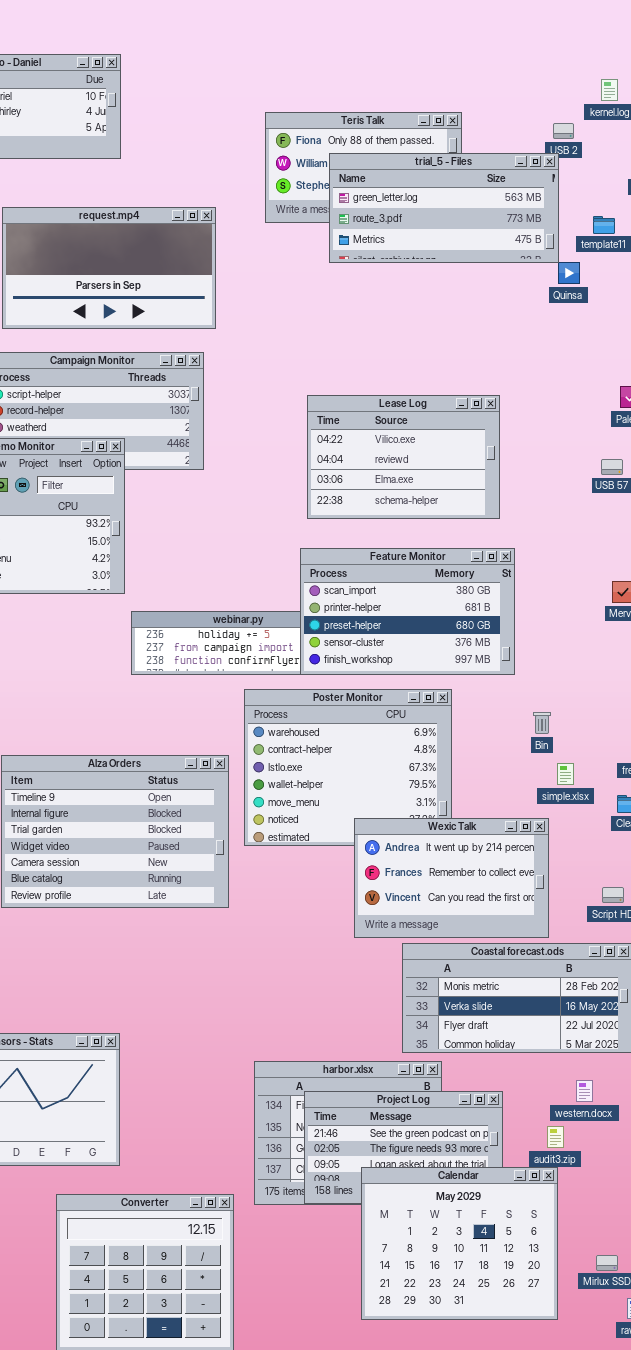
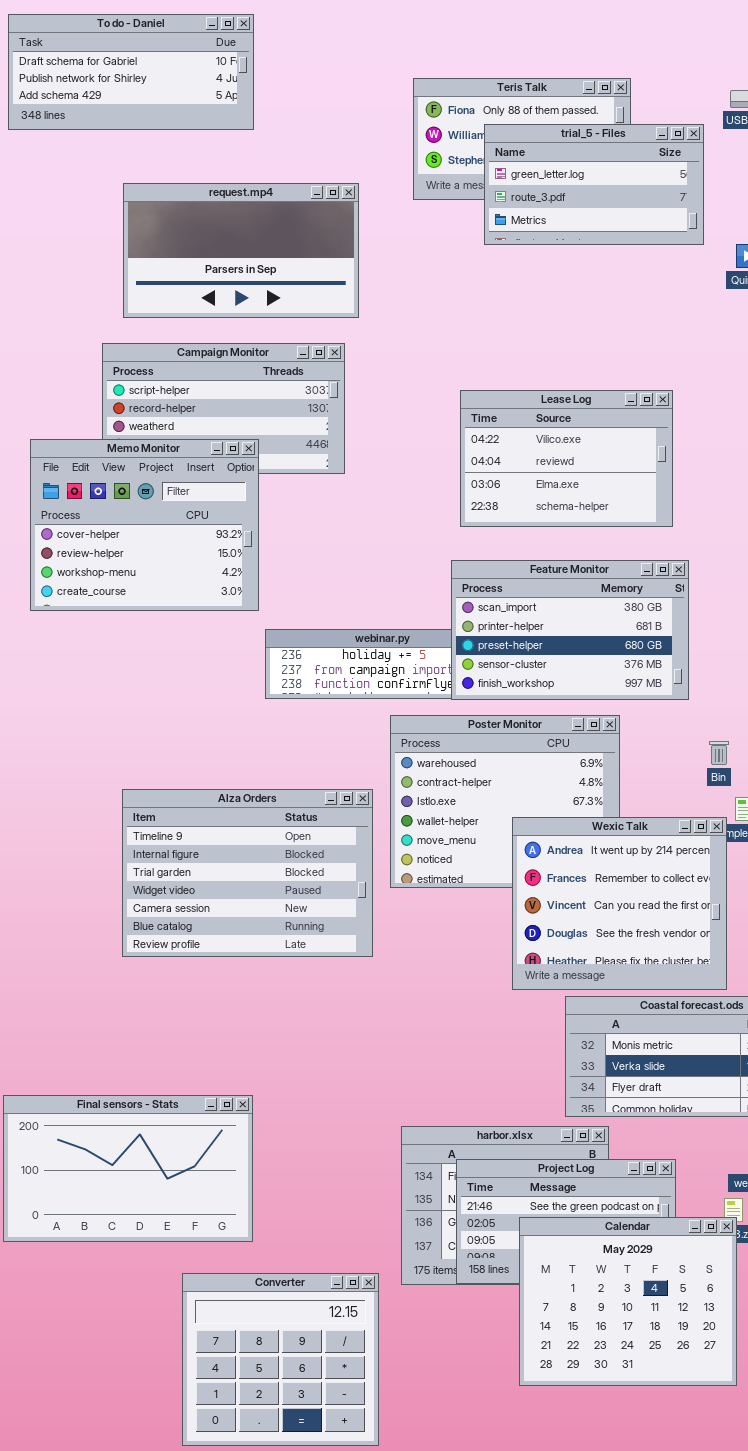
trial_5 - Files: [329,153,559,263] -> [484,124,704,245], resized
Wexic Talk: [354,818,549,938] -> [512,817,727,990], resized
Calendar: [361,1167,558,1320] -> [519,1217,737,1386], moved

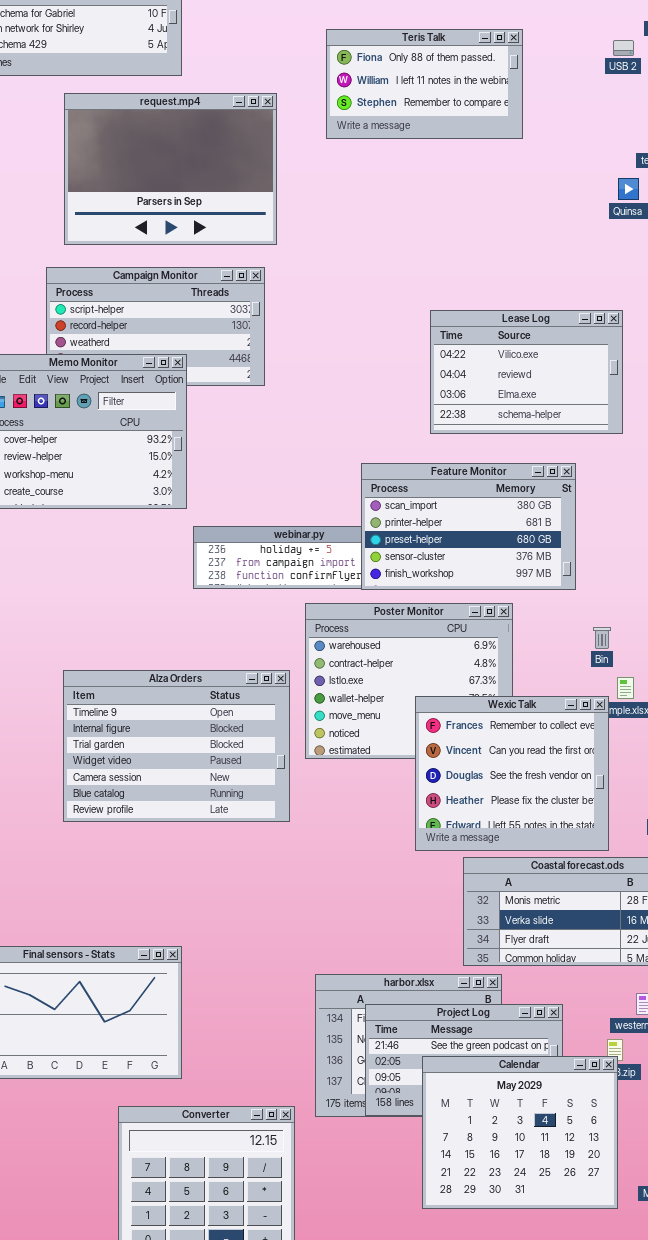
trial_5 - Files: [484,124,704,245] -> none, closed
request.mp4: [123,183,359,318] -> [64,93,277,245], resized
Lease Log: [460,390,673,527] -> [430,310,623,434], moved
Wexic Talk: [512,817,727,990] -> [415,696,609,851], scrolled down 1 row

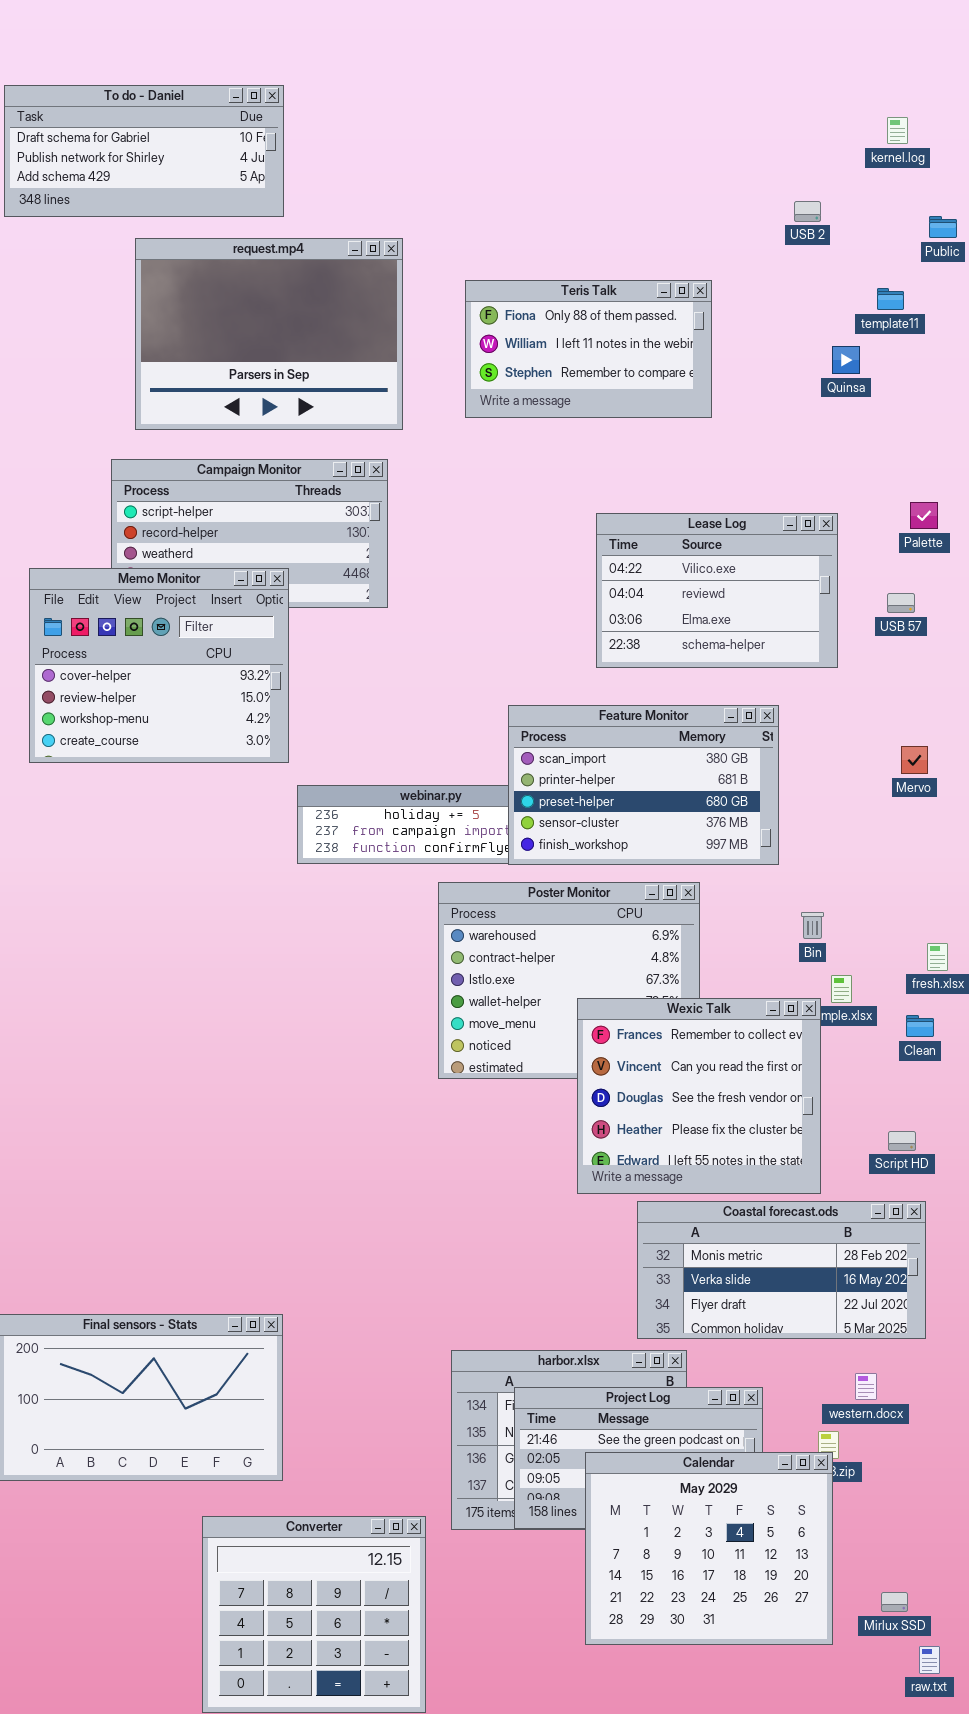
Teris Talk: [326,29,523,139] -> [465,280,712,418], moved
USB 2: [613,40,634,56] -> [794,201,821,222], moved
Alza Orders: [63,670,290,822] -> none, closed

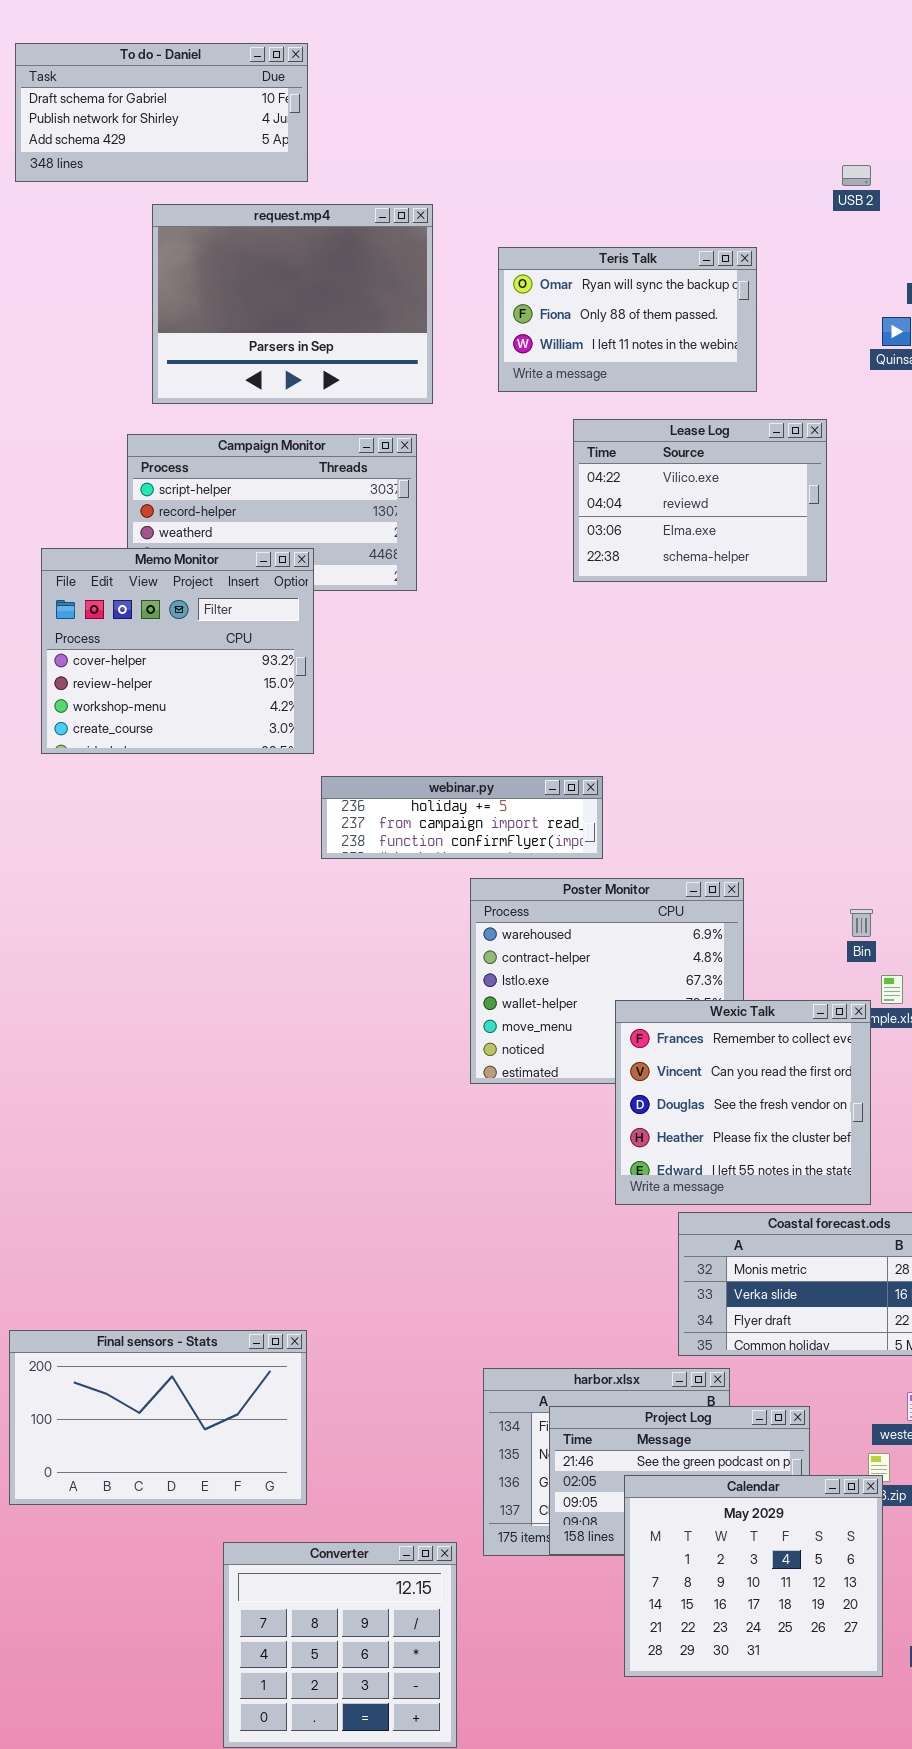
Teris Talk: [465,280,712,418] -> [498,247,757,392], scrolled up 1 row
Lease Log: [596,513,838,668] -> [573,419,827,582], moved
Feature Monitor: [508,705,779,865] -> none, closed

